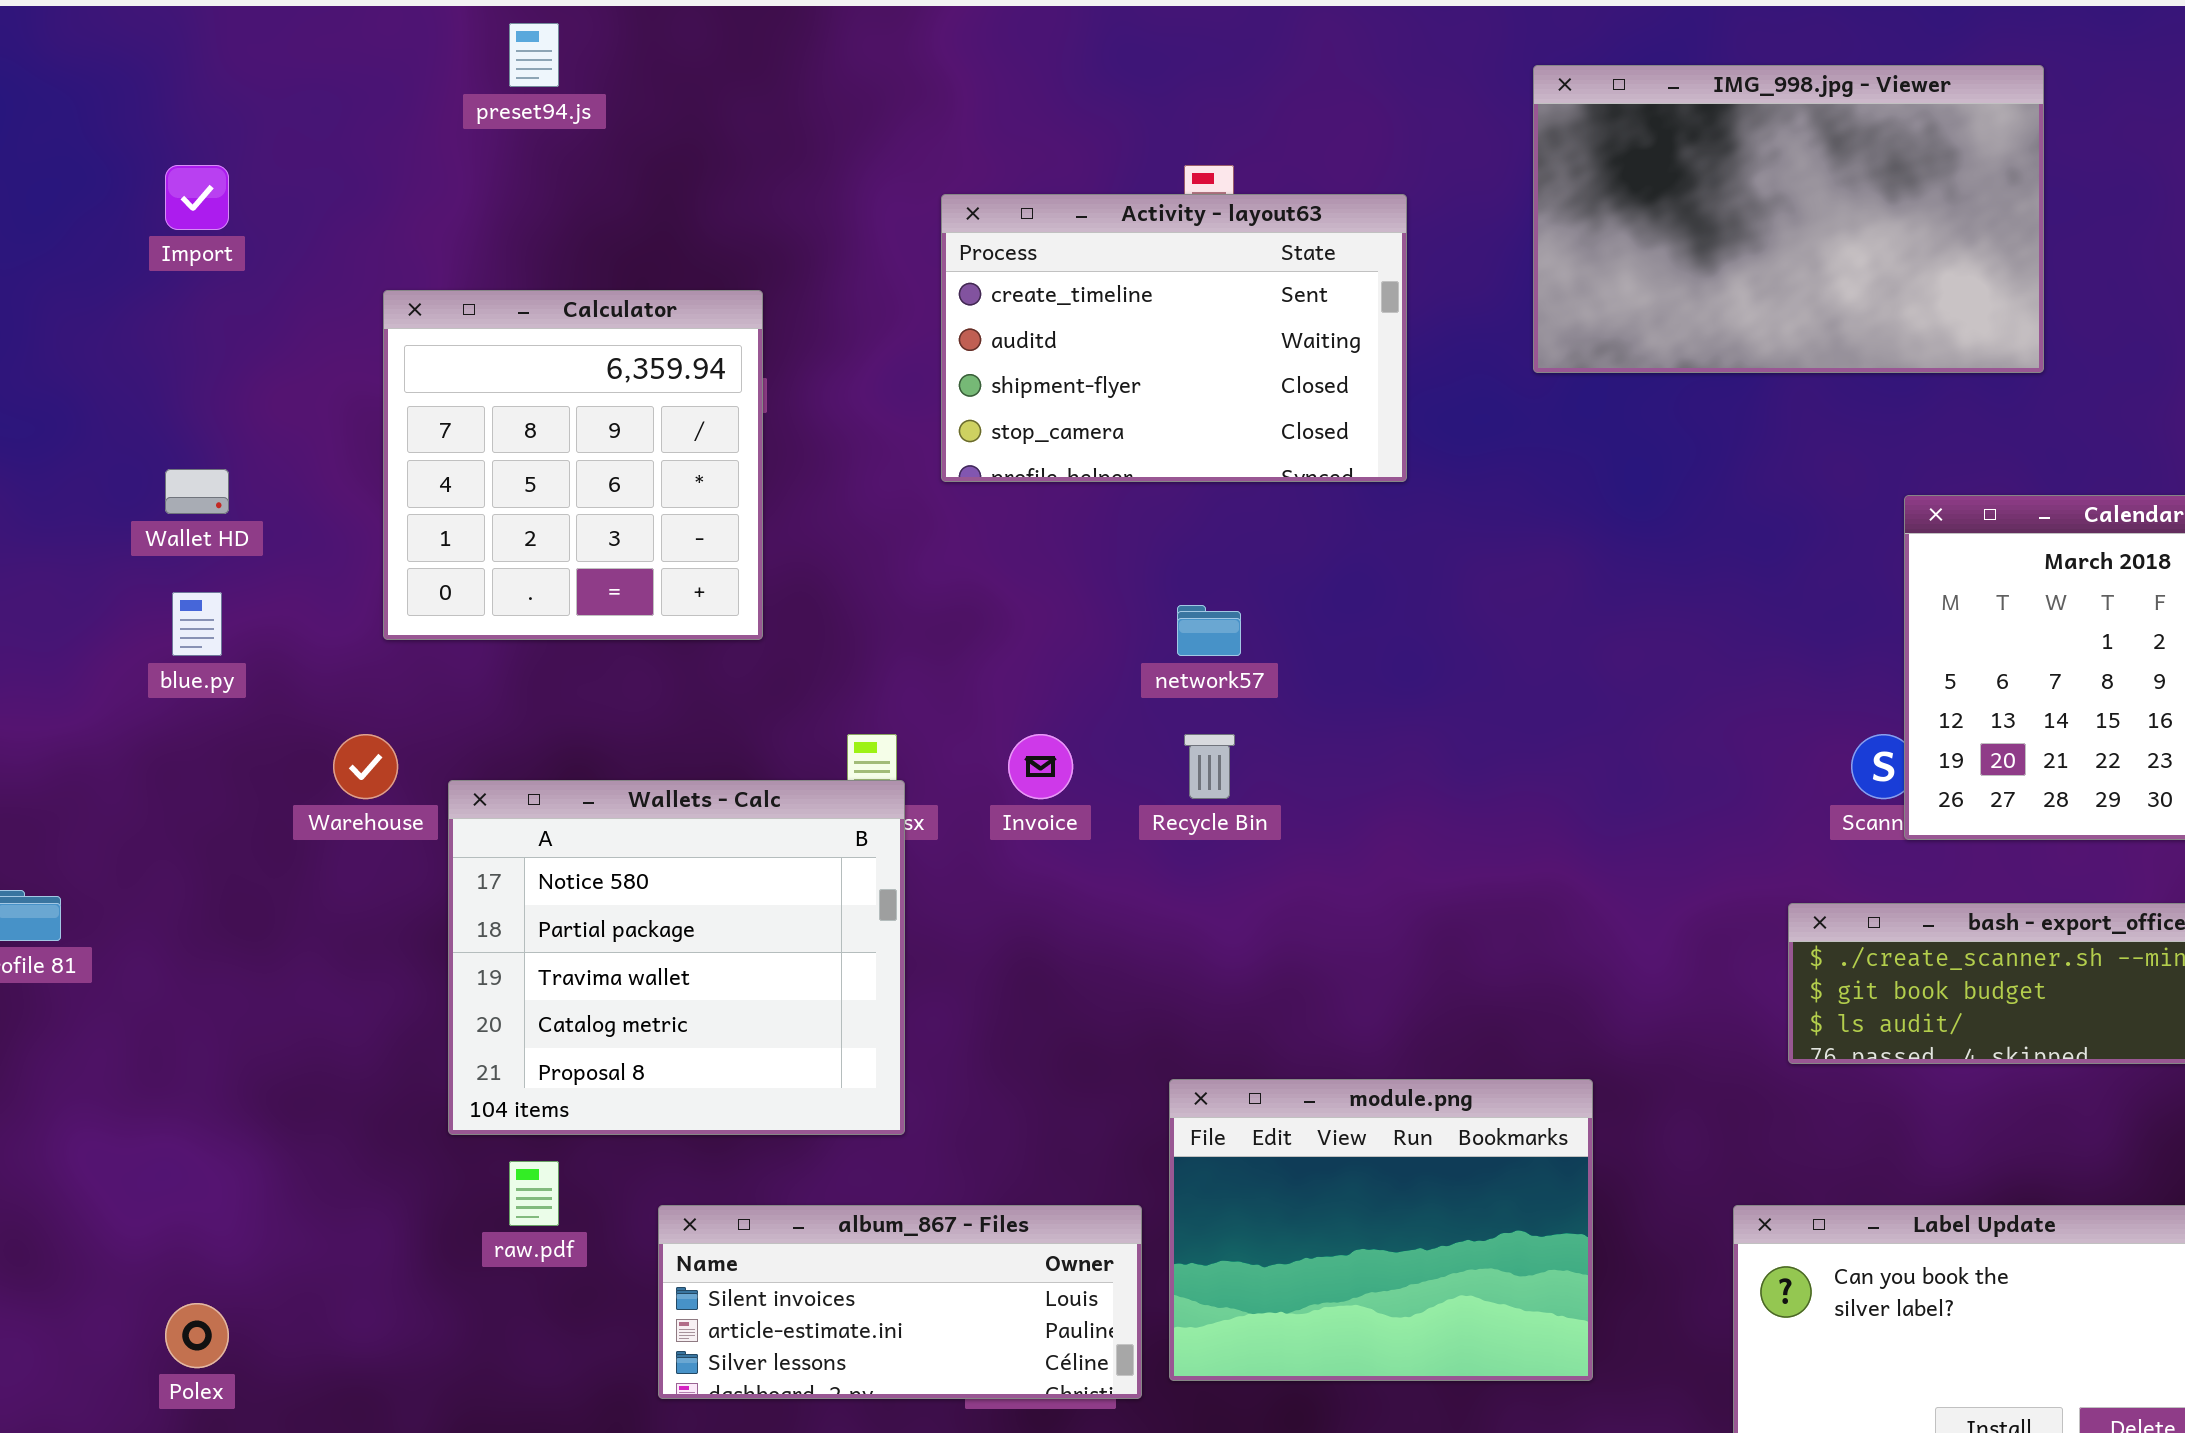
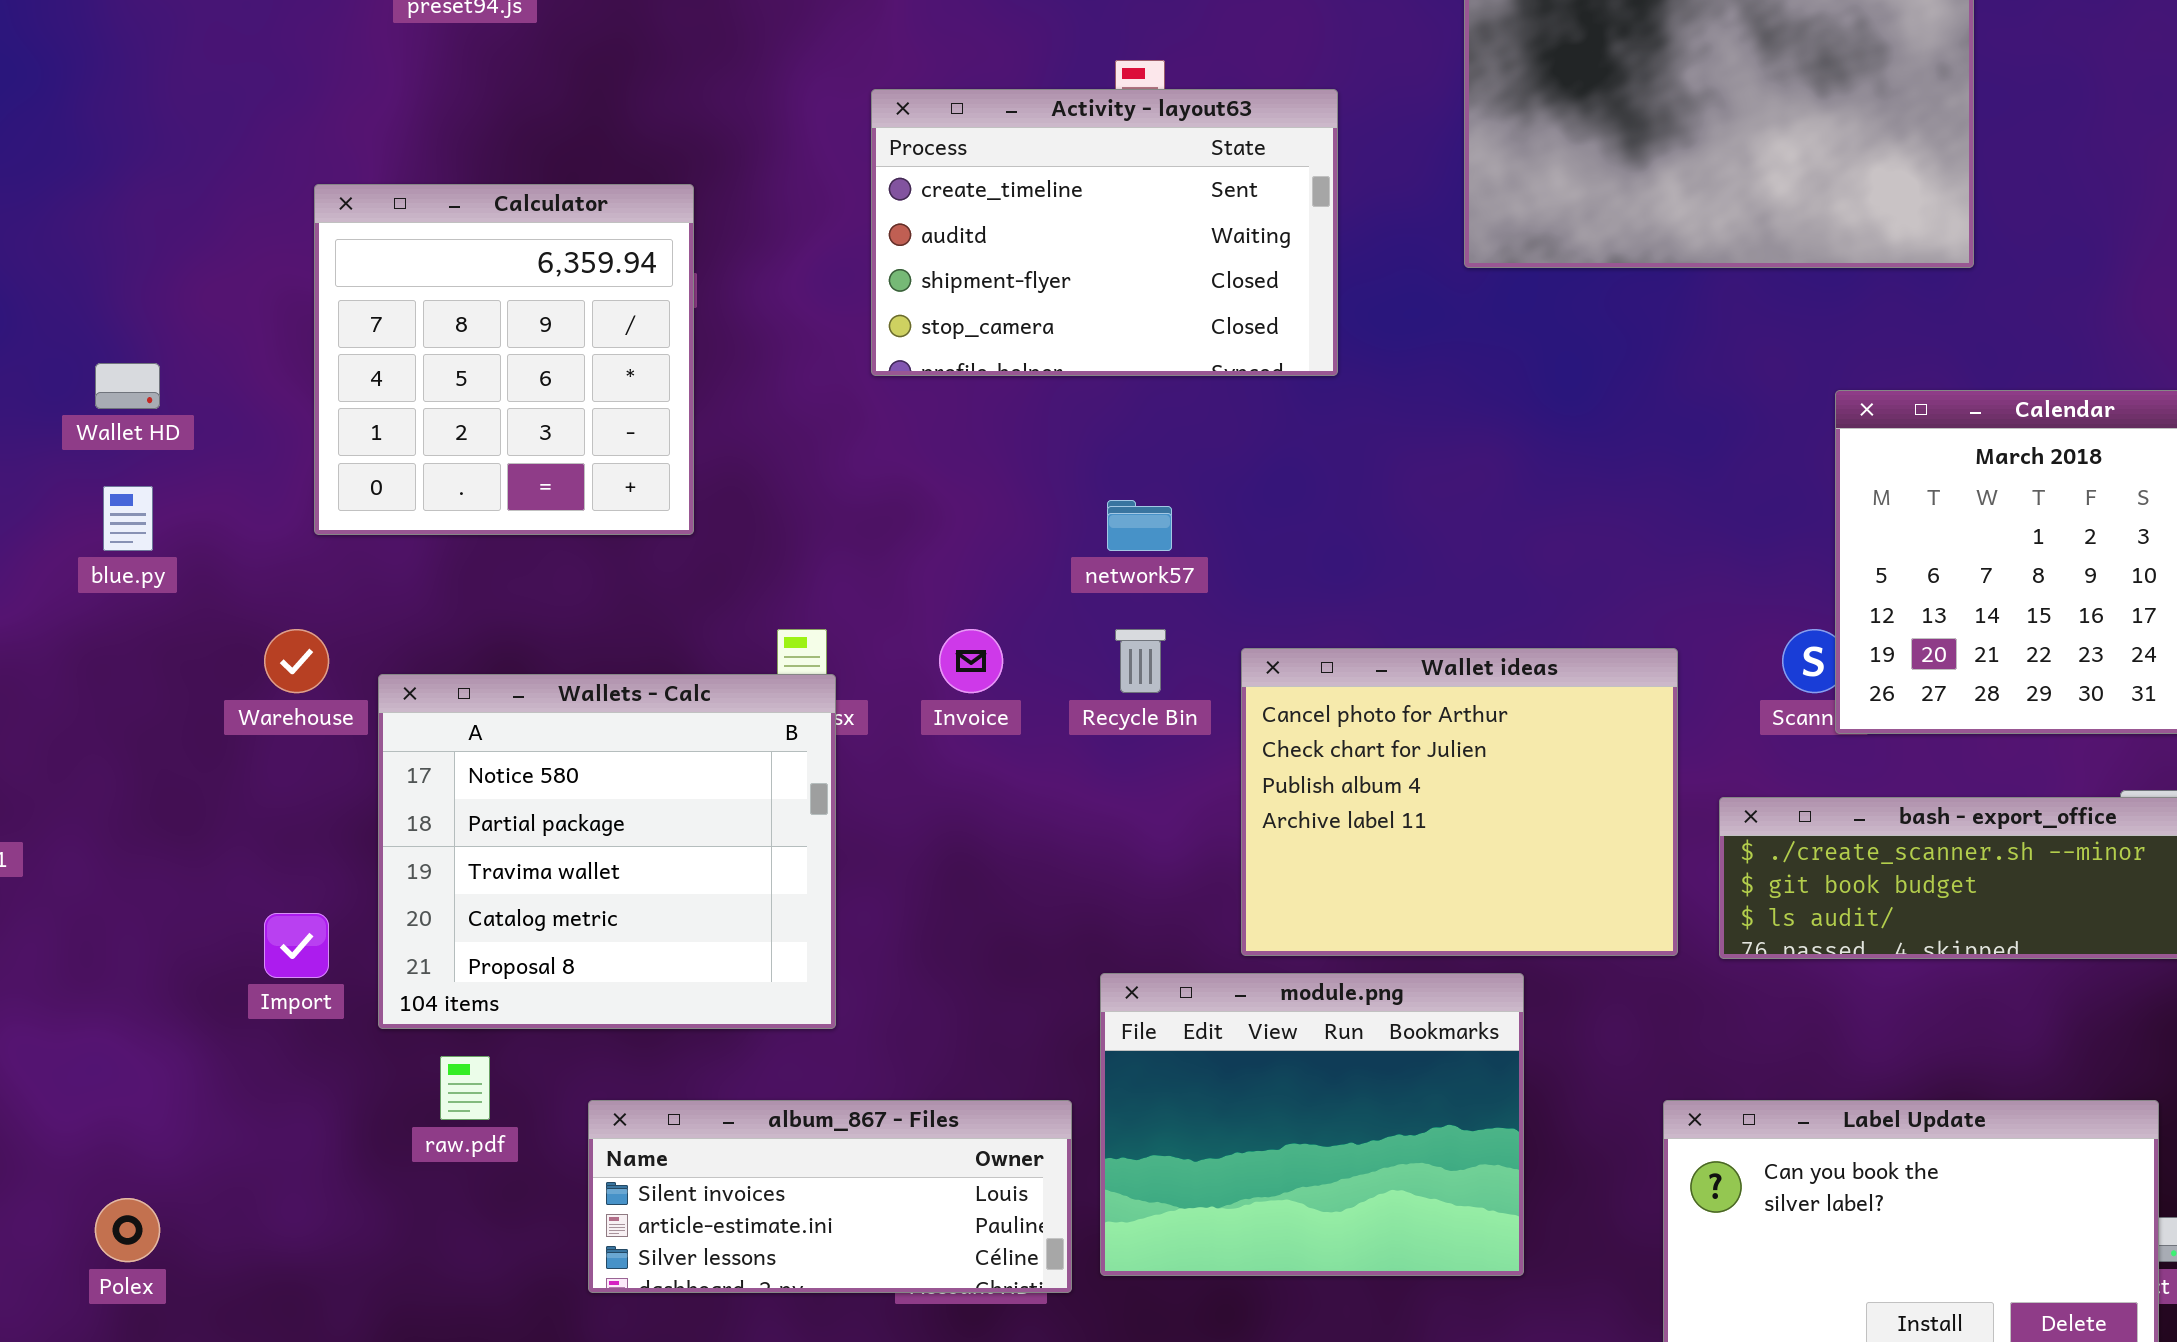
Import: [165,165,229,230] -> [264,913,329,978], moved
Wallet ideas: none -> [1241,648,1678,956], opened

